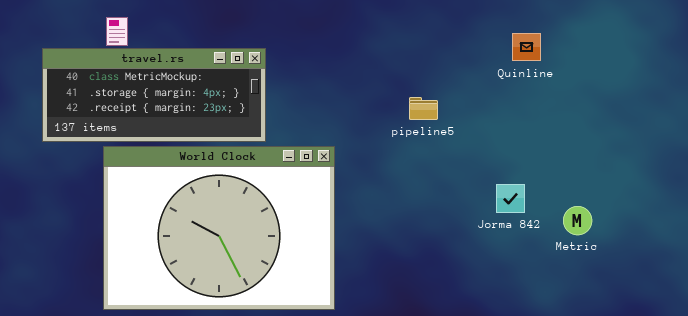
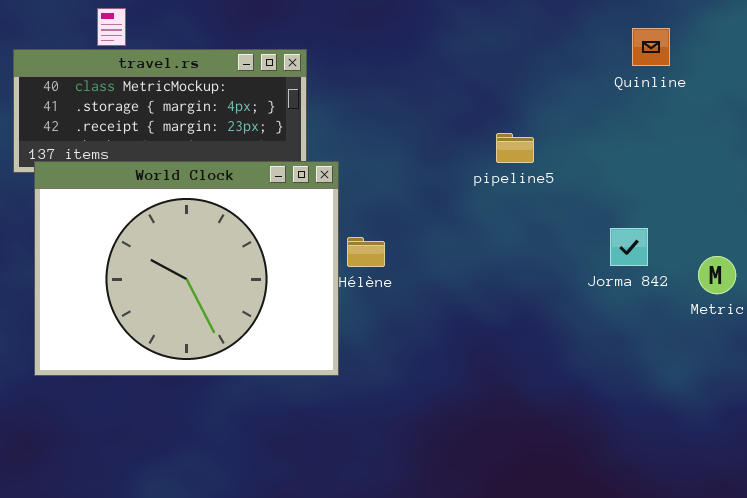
pipeline5: [409,97,438,120] -> [496,133,534,163], moved
World Clock: [103,146,335,310] -> [34,161,339,376], moved

